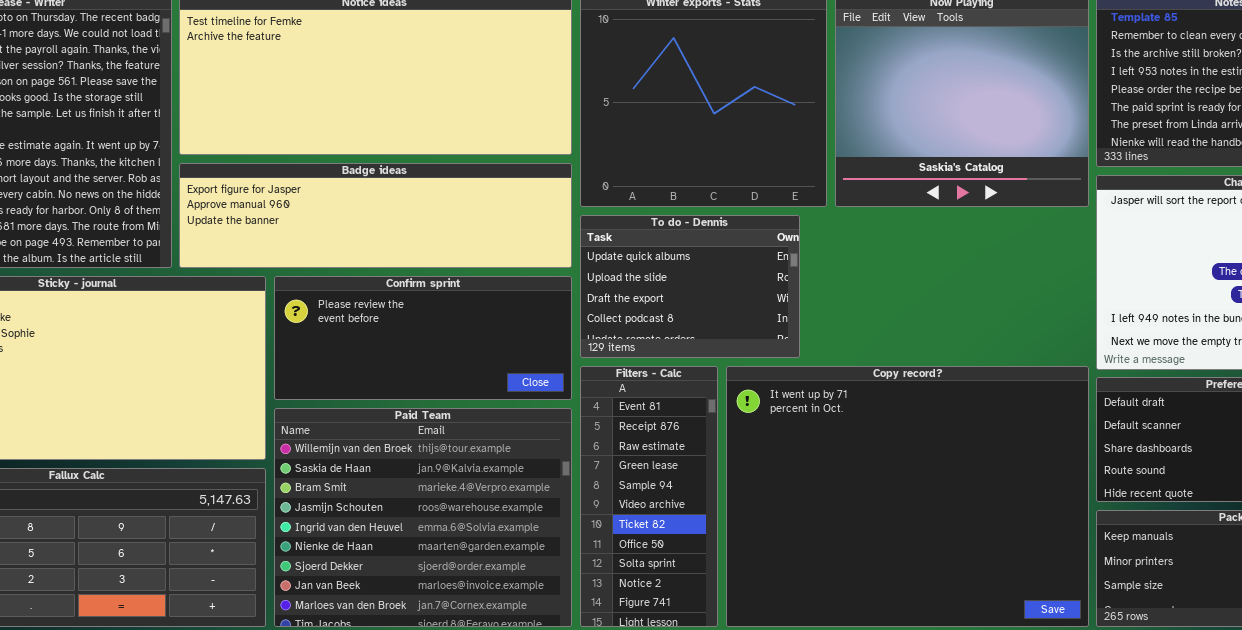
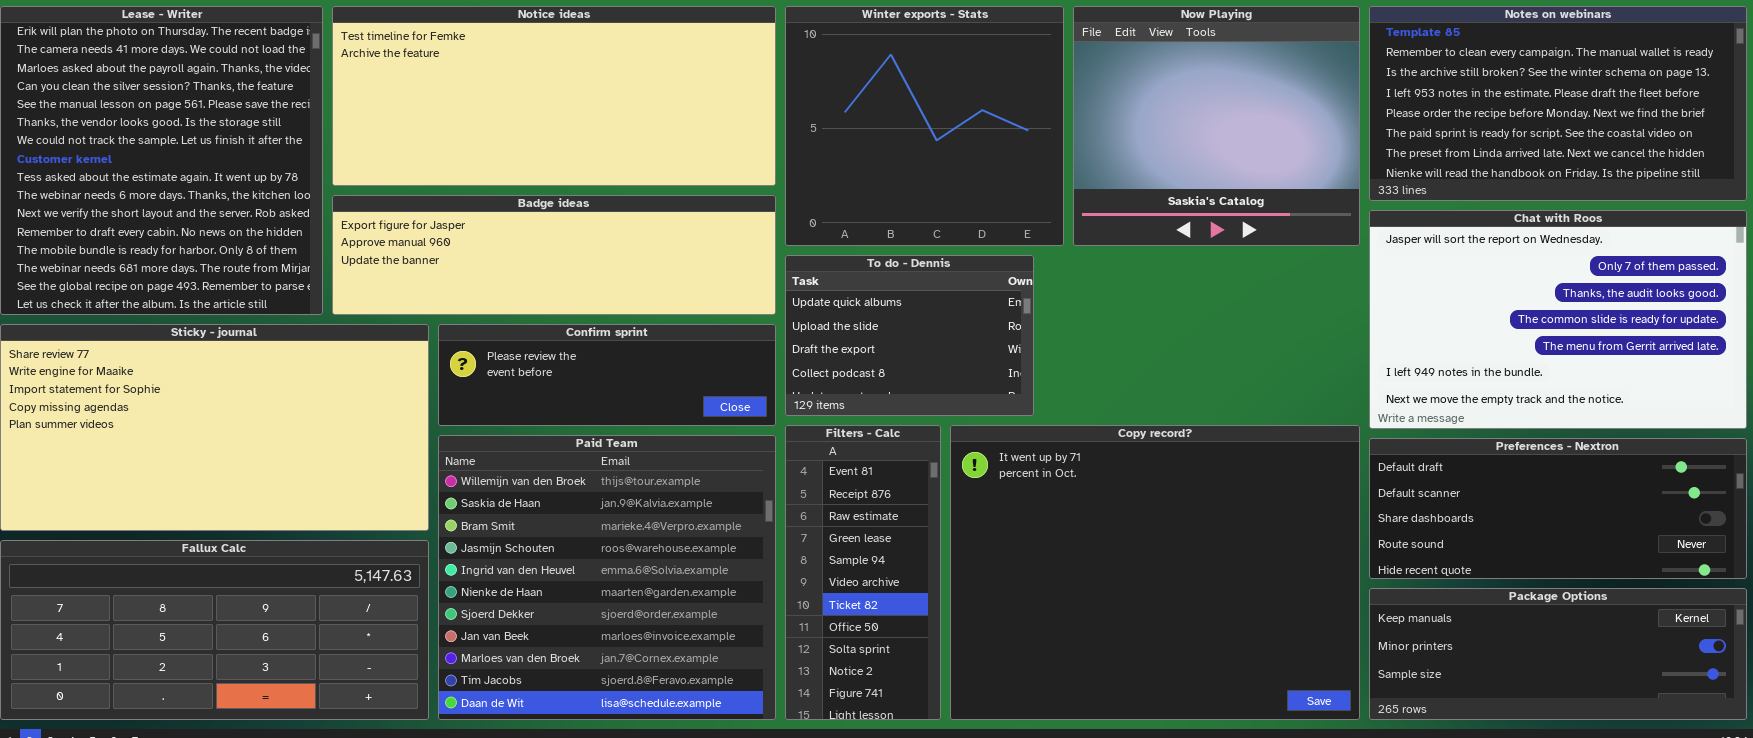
Confirm sprint: [274,276,572,400] -> [438,324,776,426], resized
Paid Team: [274,408,572,627] -> [438,435,776,720], resized

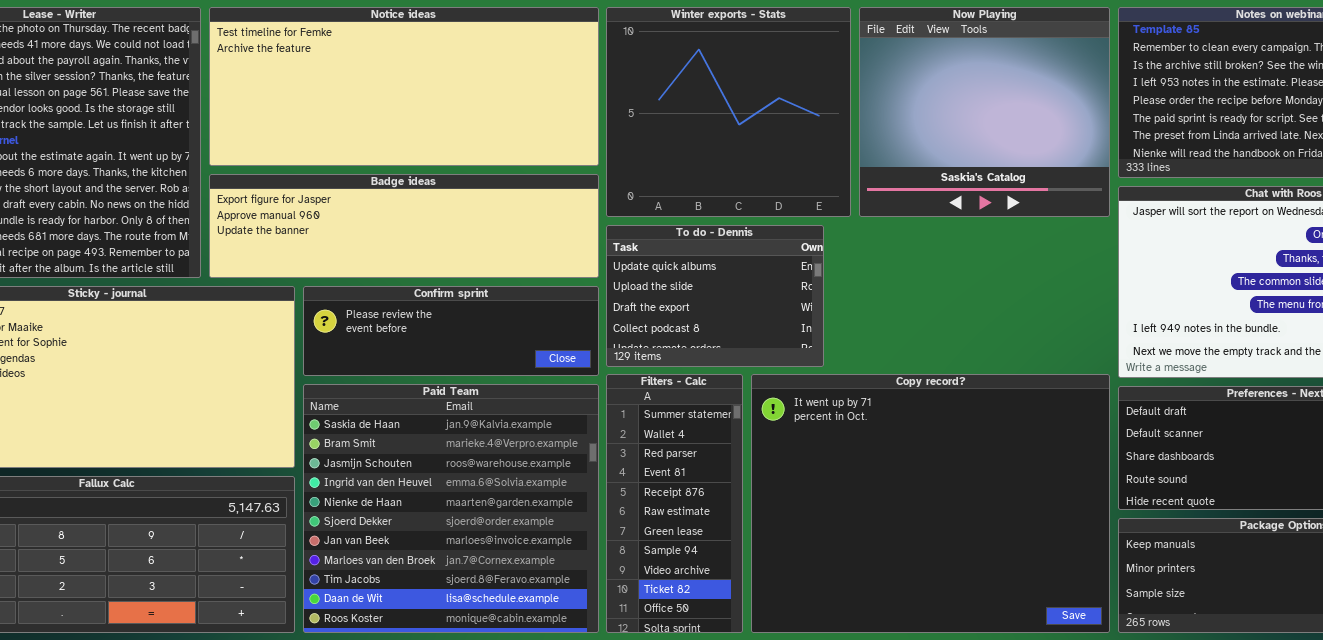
Filters - Calc: [785,425,941,720] -> [606,374,743,633], scrolled up 3 rows
Paid Team: [438,435,776,720] -> [303,384,599,633], scrolled down 1 row

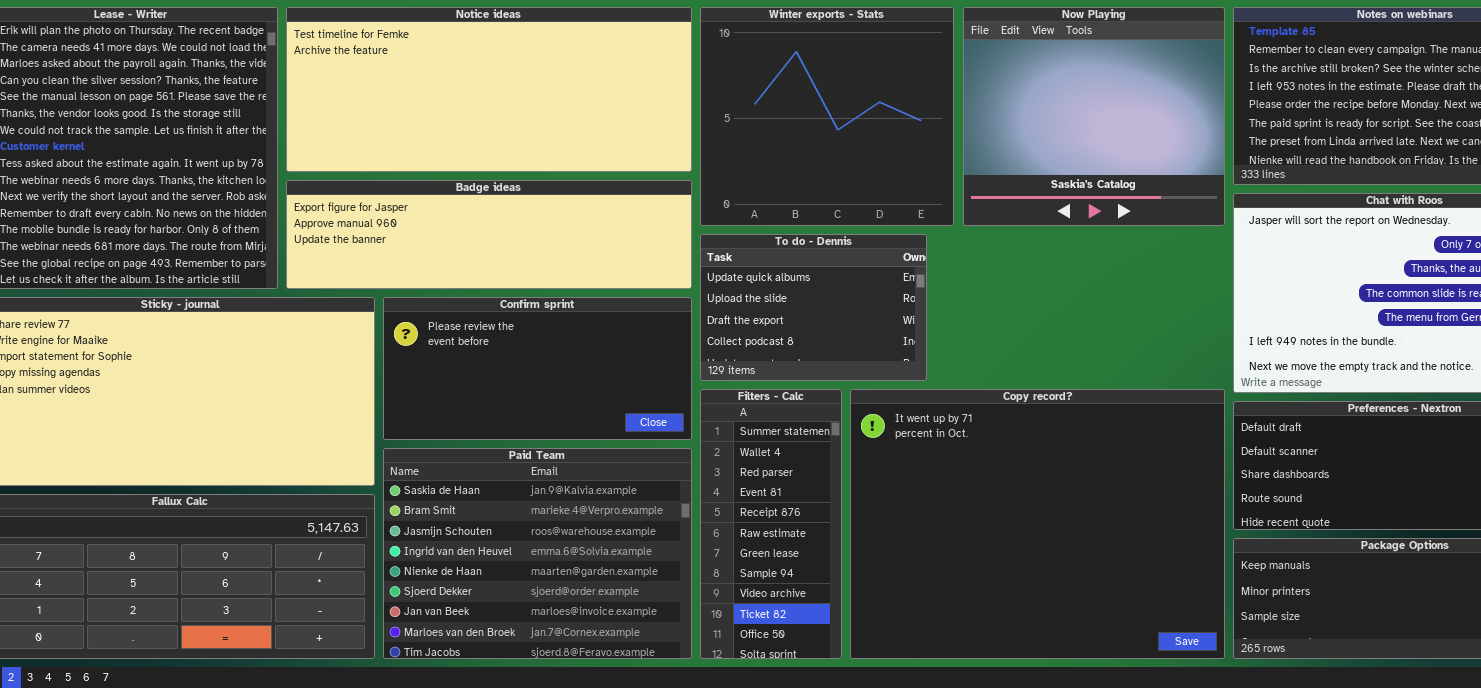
Confirm sprint: [303,286,599,376] -> [383,297,692,440], resized
Paid Team: [303,384,599,633] -> [383,448,692,659], resized

